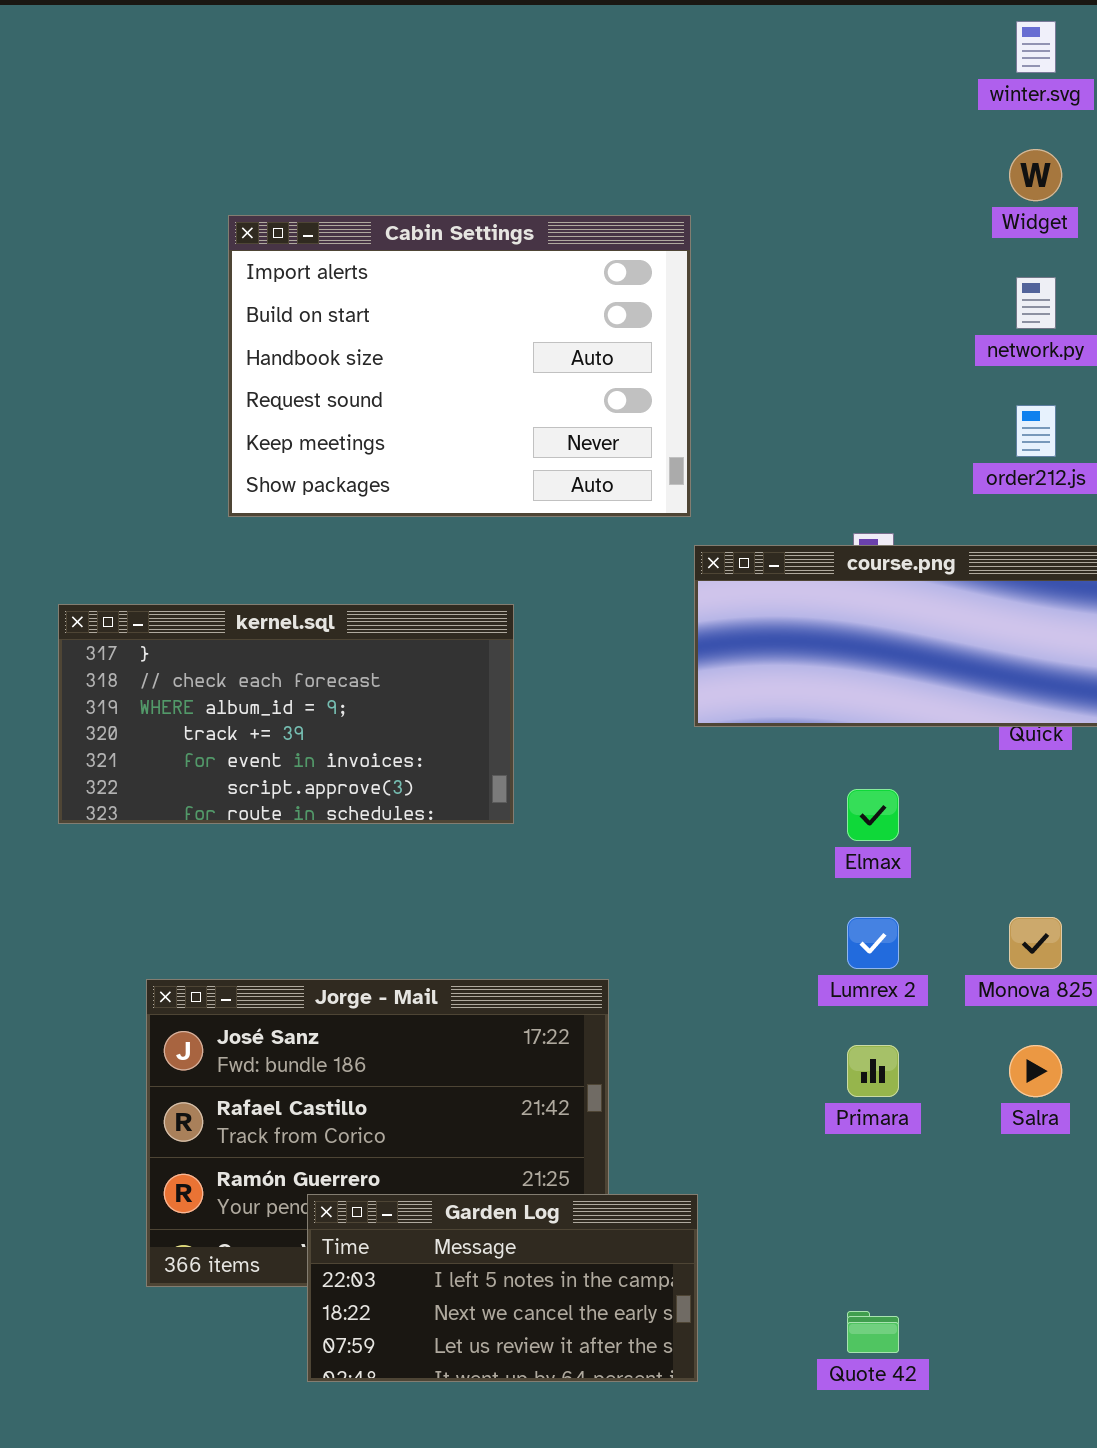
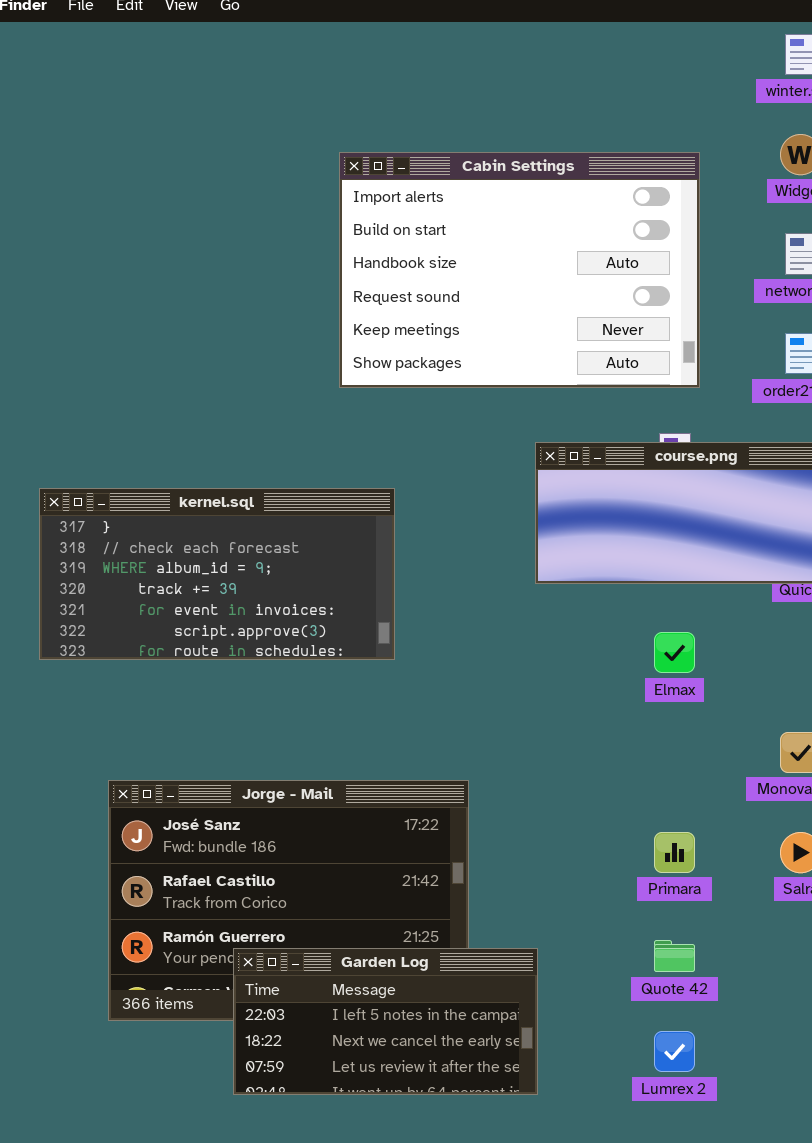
Cabin Settings: [228,215,691,517] -> [339,152,700,388], moved
Lumrex 2: [847,917,899,969] -> [654,1031,695,1072], moved
Quote 42: [847,1311,899,1353] -> [654,940,695,972], moved

